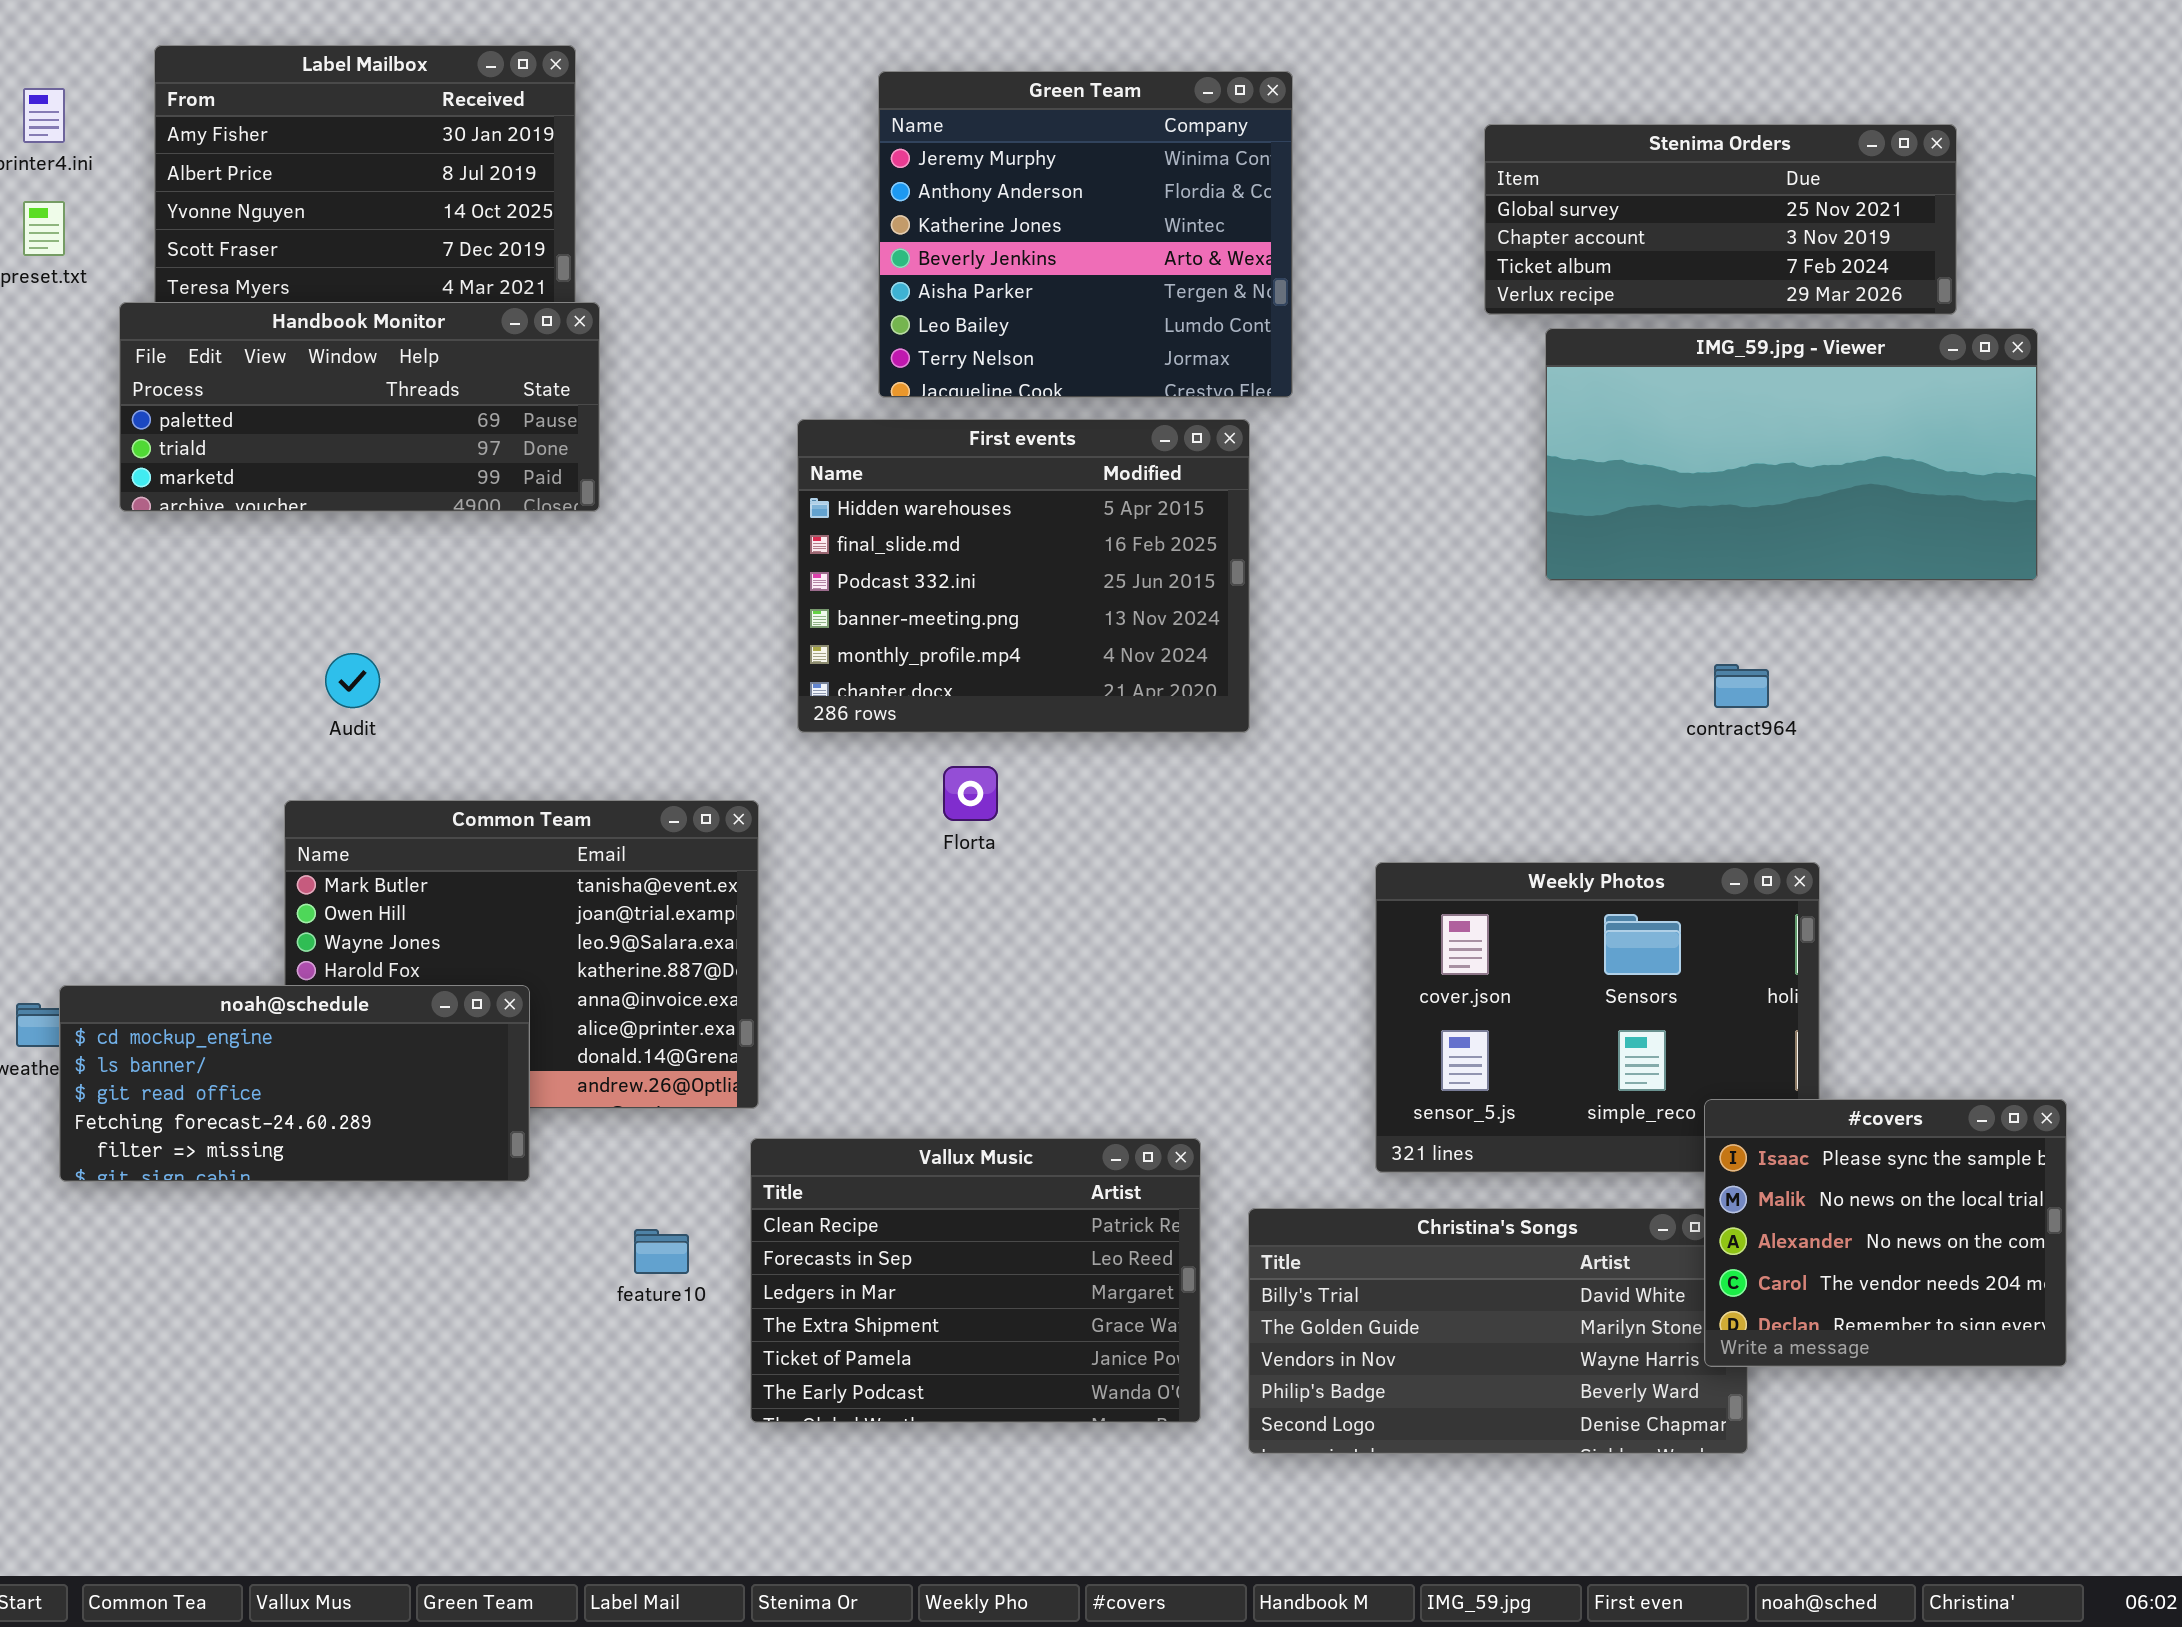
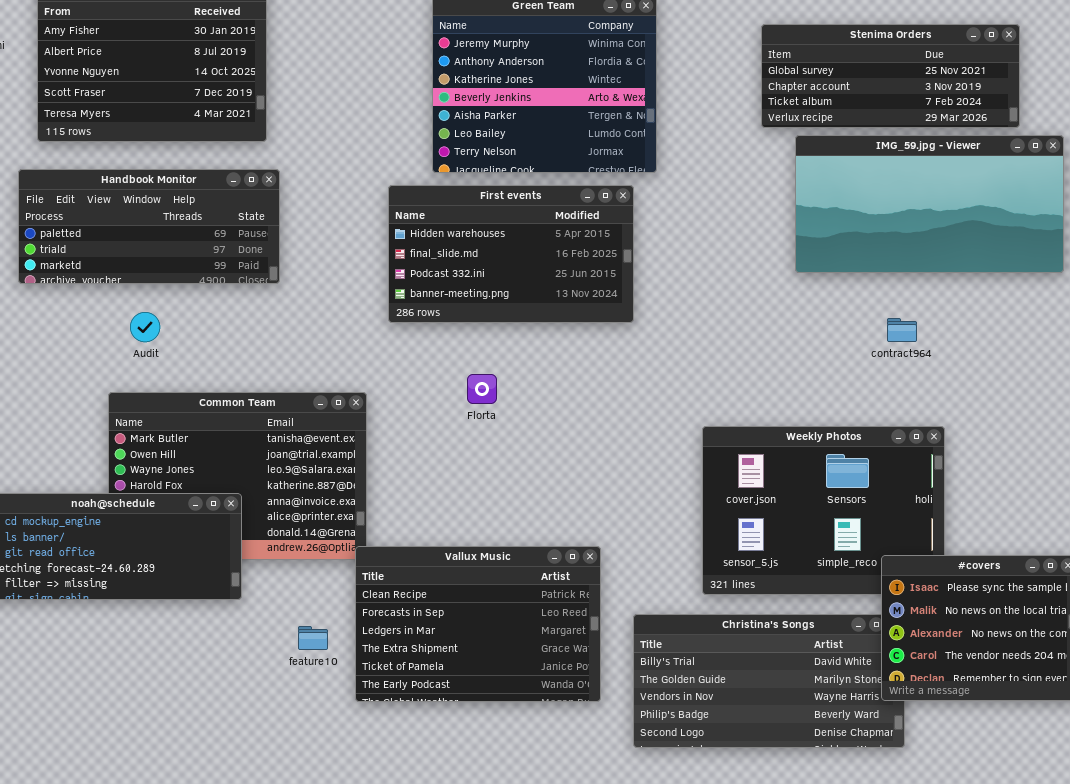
Handbook Monitor: [119,302,600,512] -> [18,169,280,284], moved
First events: [797,419,1250,733] -> [388,185,634,323], resized
Vallux Music: [750,1138,1201,1423] -> [355,546,601,702], moved

